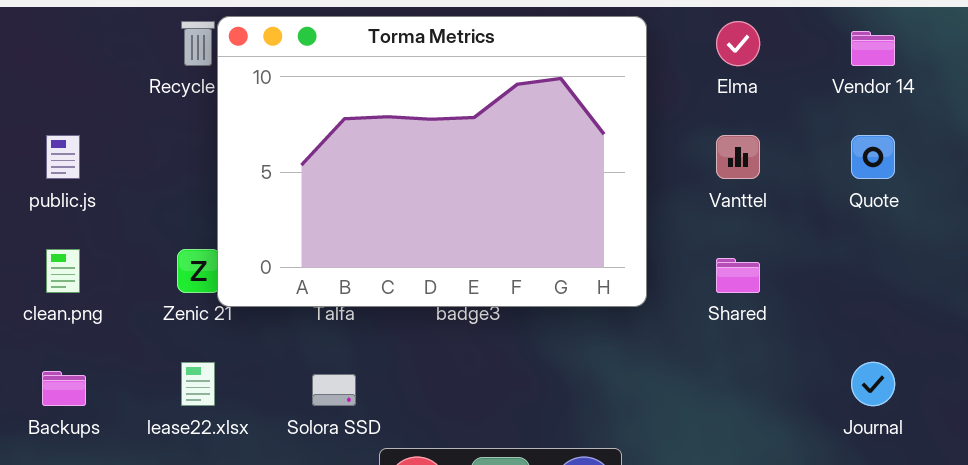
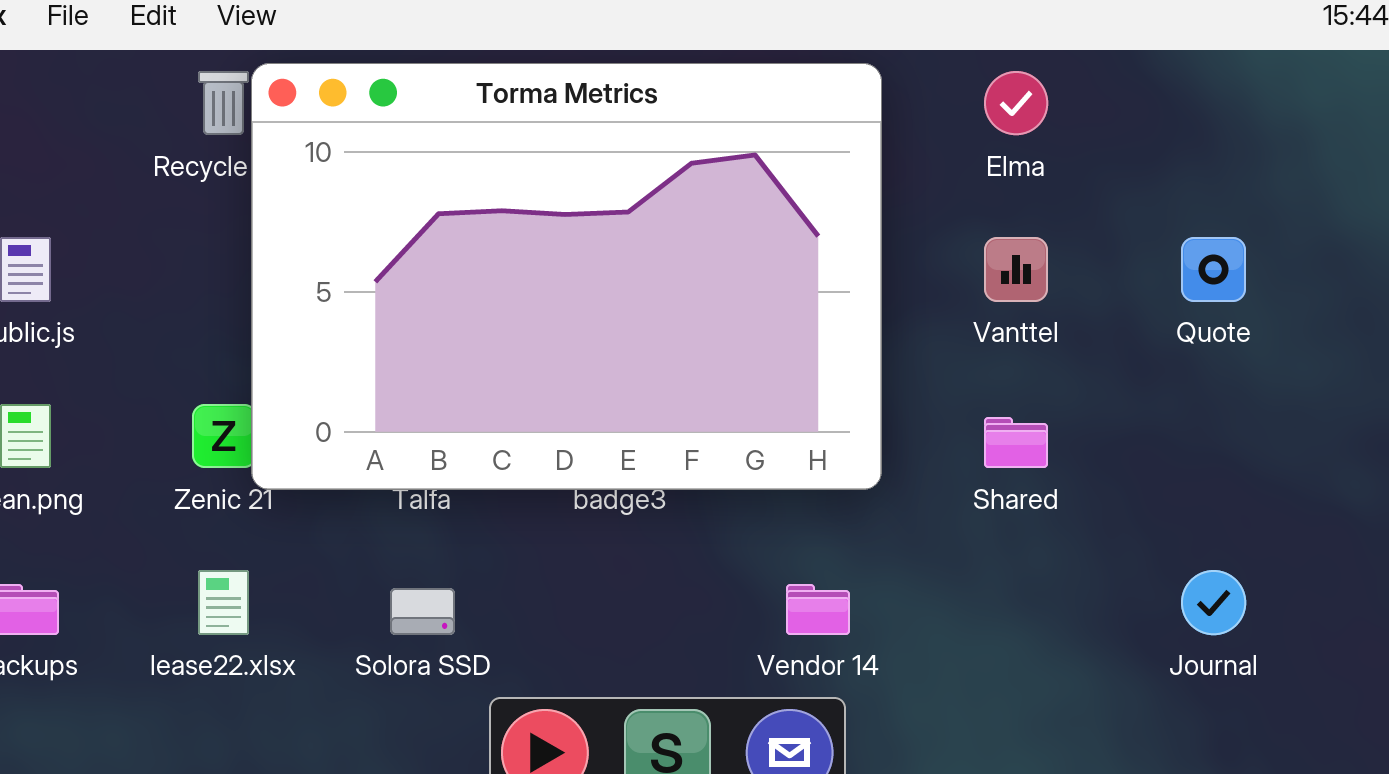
Vendor 14: [851,31,895,66] -> [786,584,850,635], moved

